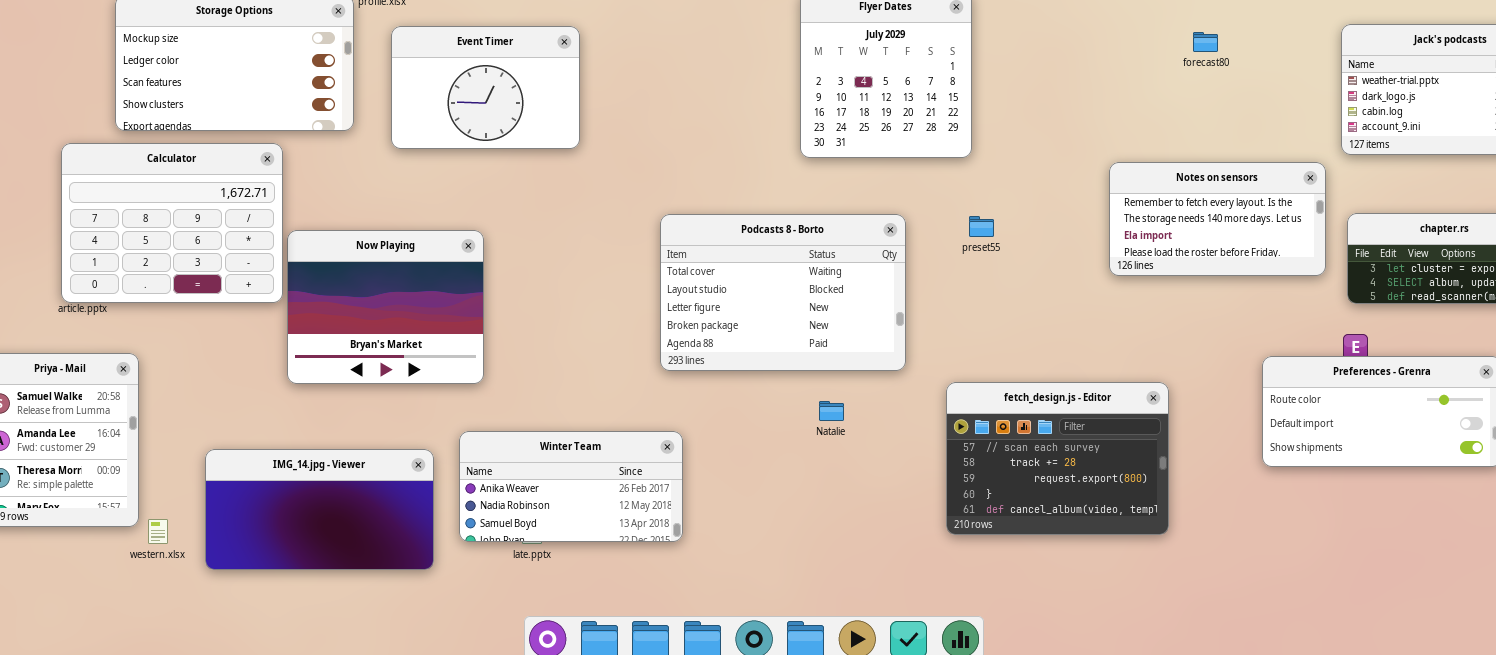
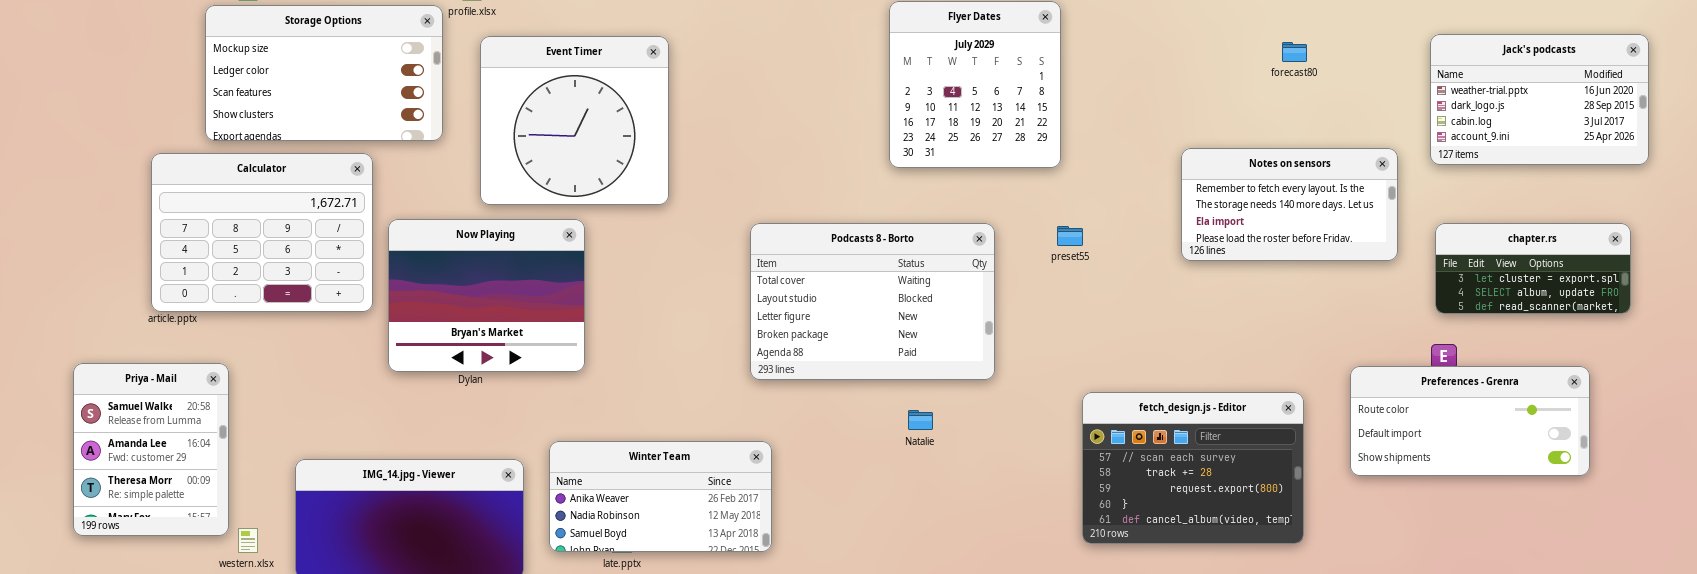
Event Timer: [391,26,580,149] -> [480,36,669,205], resized
Notes on sensors: [1109,162,1326,276] -> [1181,148,1398,261], moved
Now Playing: [287,230,484,384] -> [388,219,585,372], moved
fetch_design.js - Editor: [946,382,1169,535] -> [1082,392,1304,544], moved

